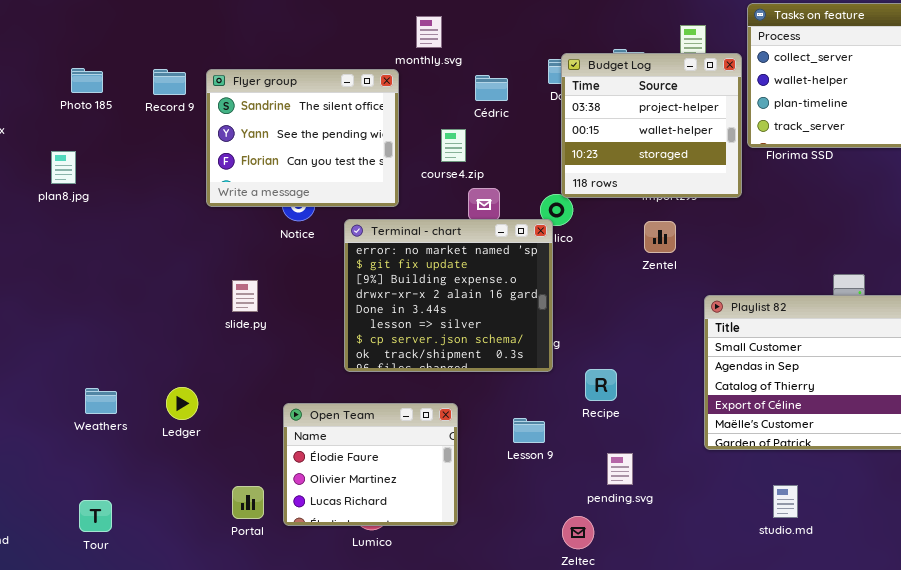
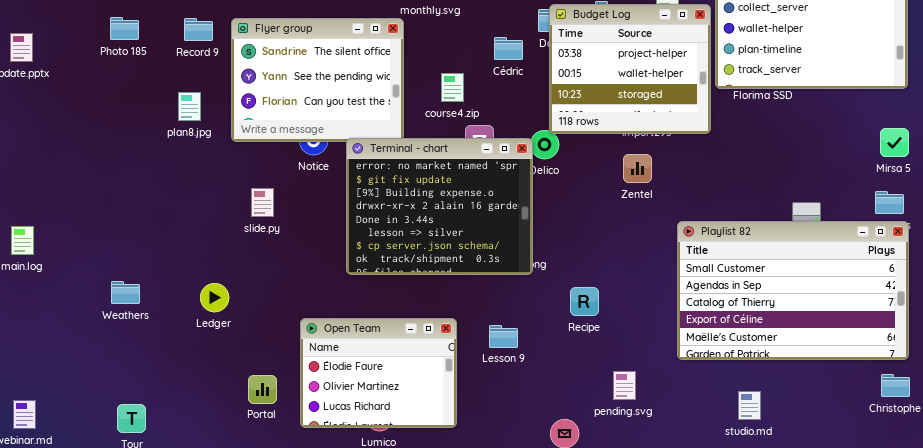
Cédric: [475,75,508,101] -> [494,37,523,60], moved
plan8.jpg: [51,151,76,184] -> [178,92,201,121], moved
Terminal - chart: [344,219,553,372] -> [346,138,533,275], moved
slide.py: [232,280,258,312] -> [251,188,274,217], moved
Ledger: [166,387,198,420] -> [200,283,229,312], moved
Weathers: [85,388,117,414] -> [111,281,140,304], moved
Lesson 9: [513,418,545,443] -> [489,325,518,348], moved
pending.svg: [607,453,633,485] -> [613,371,636,400], moved
Portal: [232,486,264,519] -> [248,375,277,404], moved

